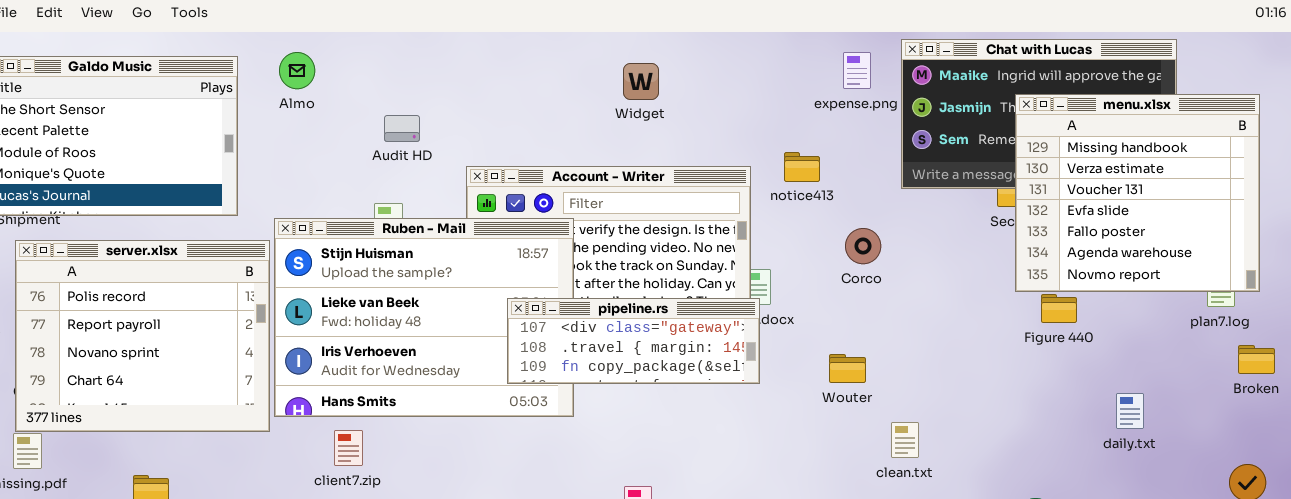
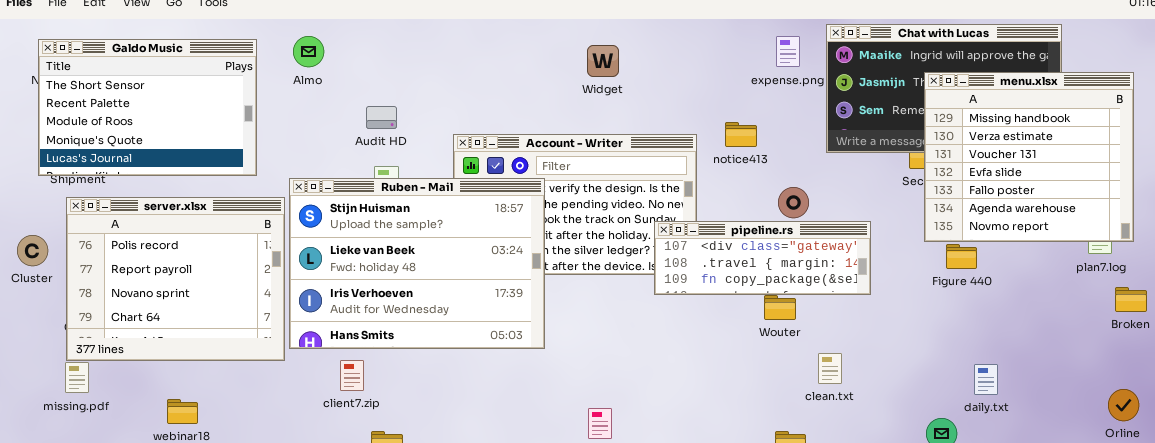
Audit HD: [384,115,420,142] -> [366,106,397,129], moved
pipeline.rs: [507,298,760,384] -> [654,221,871,295], moved
daily.txt: [1116,393,1144,429] -> [974,364,998,395], moved

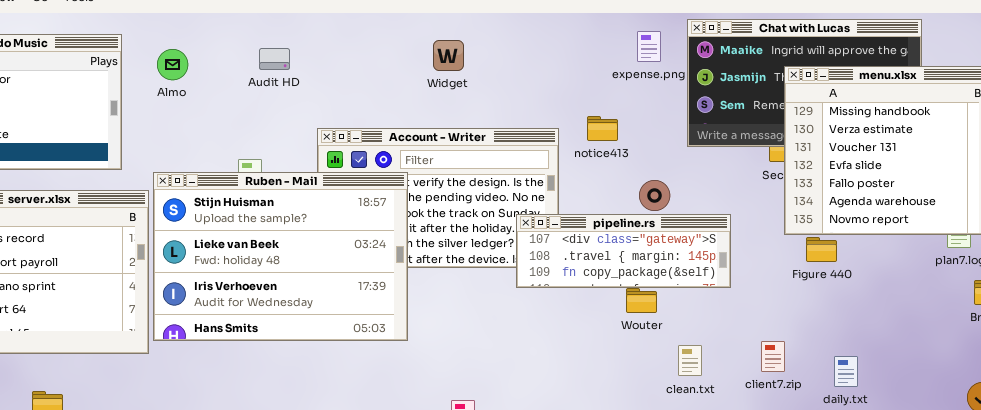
Almo: [293,36,324,67] -> [157,49,188,80], moved
Widget: [587,45,619,77] -> [433,40,464,71], moved
Audit HD: [366,106,397,129] -> [259,48,290,70], moved
client7.zip: [340,360,364,391] -> [761,341,785,372], moved

